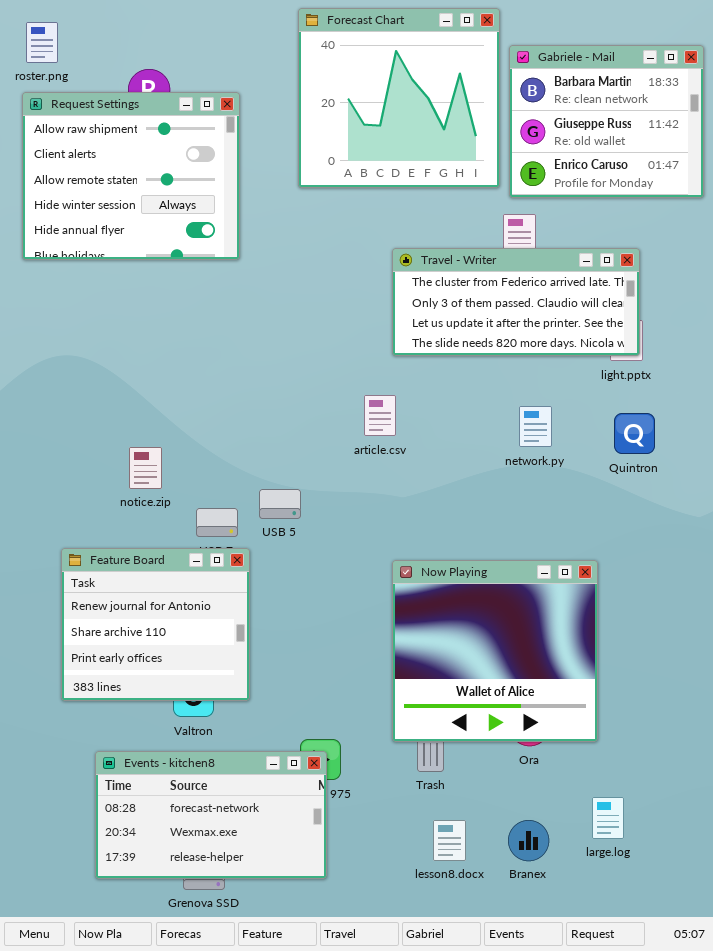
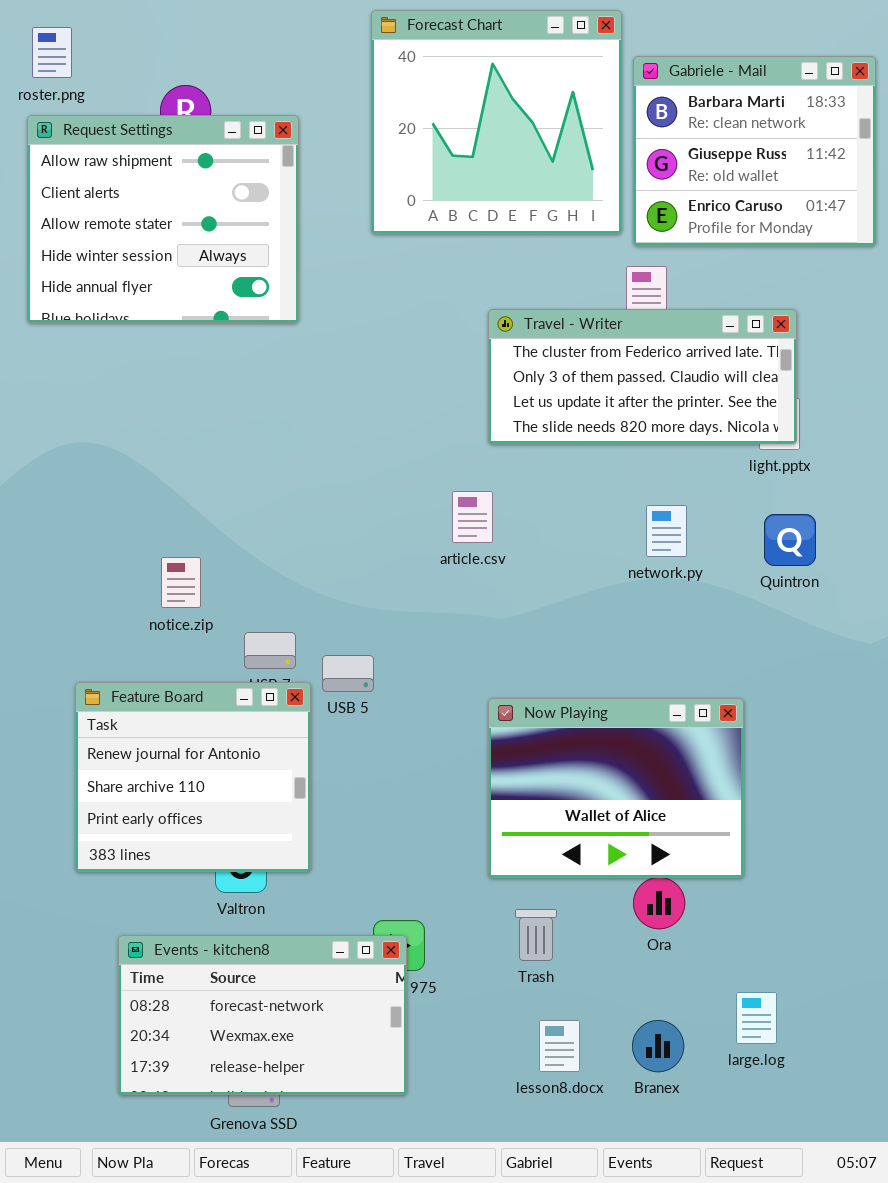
USB 5: [259,489,301,519] -> [322,655,374,692], moved
Now Playing: [392,560,598,742] -> [488,698,744,878], resized

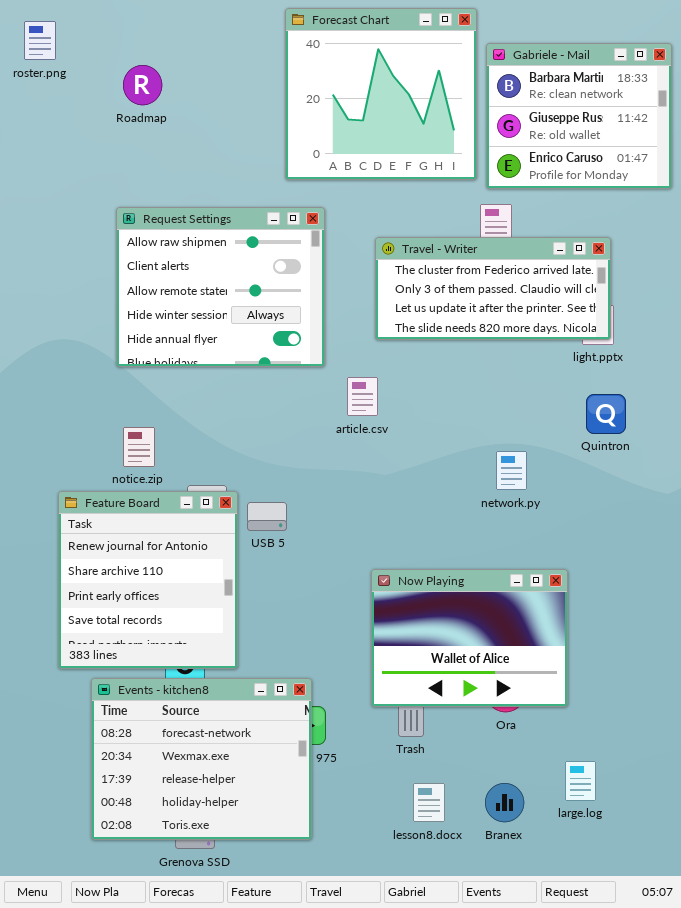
Request Settings: [27,115,299,323] -> [116,207,325,367], moved
network.py: [646,505,687,557] -> [496,451,527,490], moved
Feature Board: [75,682,311,872] -> [58,491,238,669], resized
Now Playing: [488,698,744,878] -> [371,569,568,707], moved
Events - kitchen8: [118,935,407,1095] -> [91,678,312,840], resized

